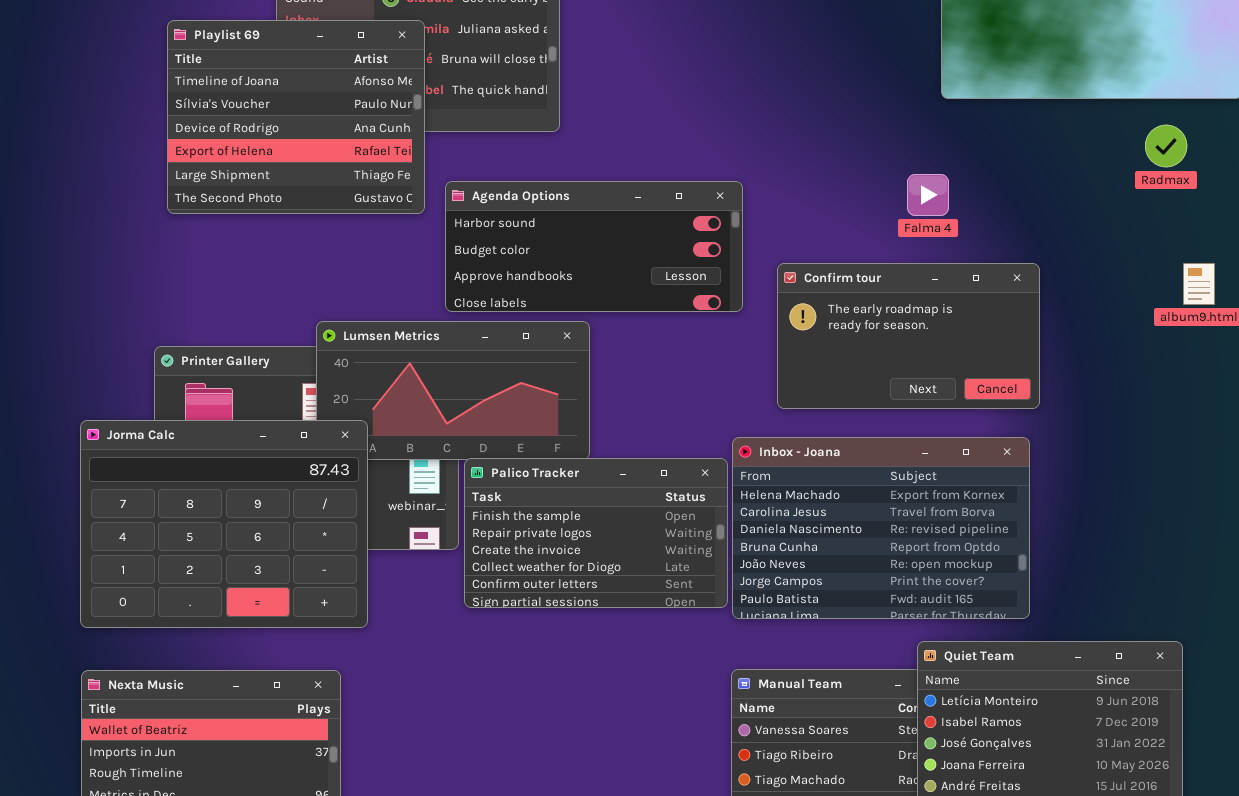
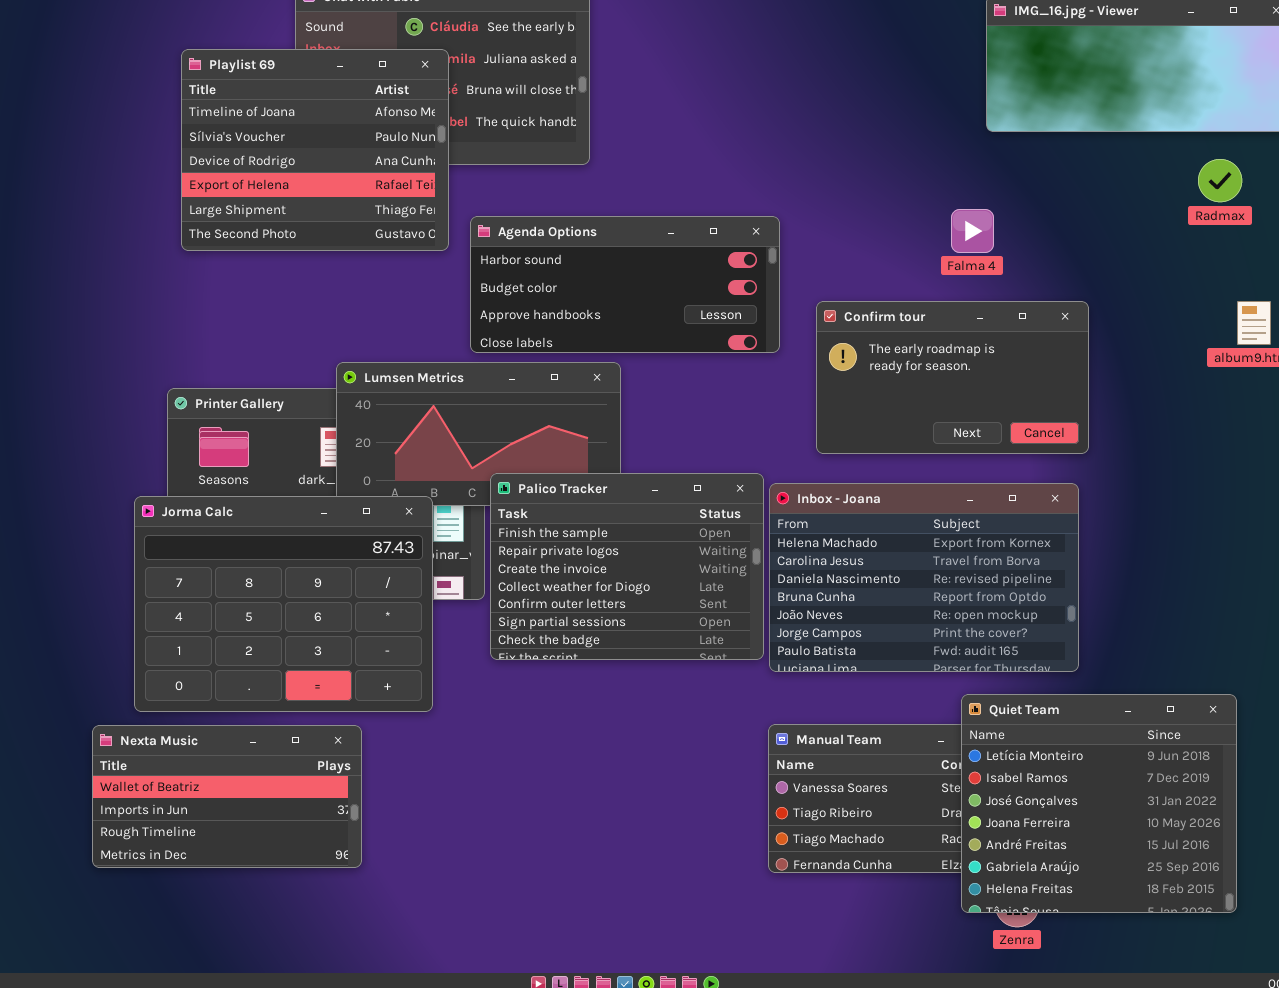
Jorma Calc: [80,420,368,628] -> [134,496,433,712], moved
Palico Tracker: [464,458,728,608] -> [490,473,764,660], resized

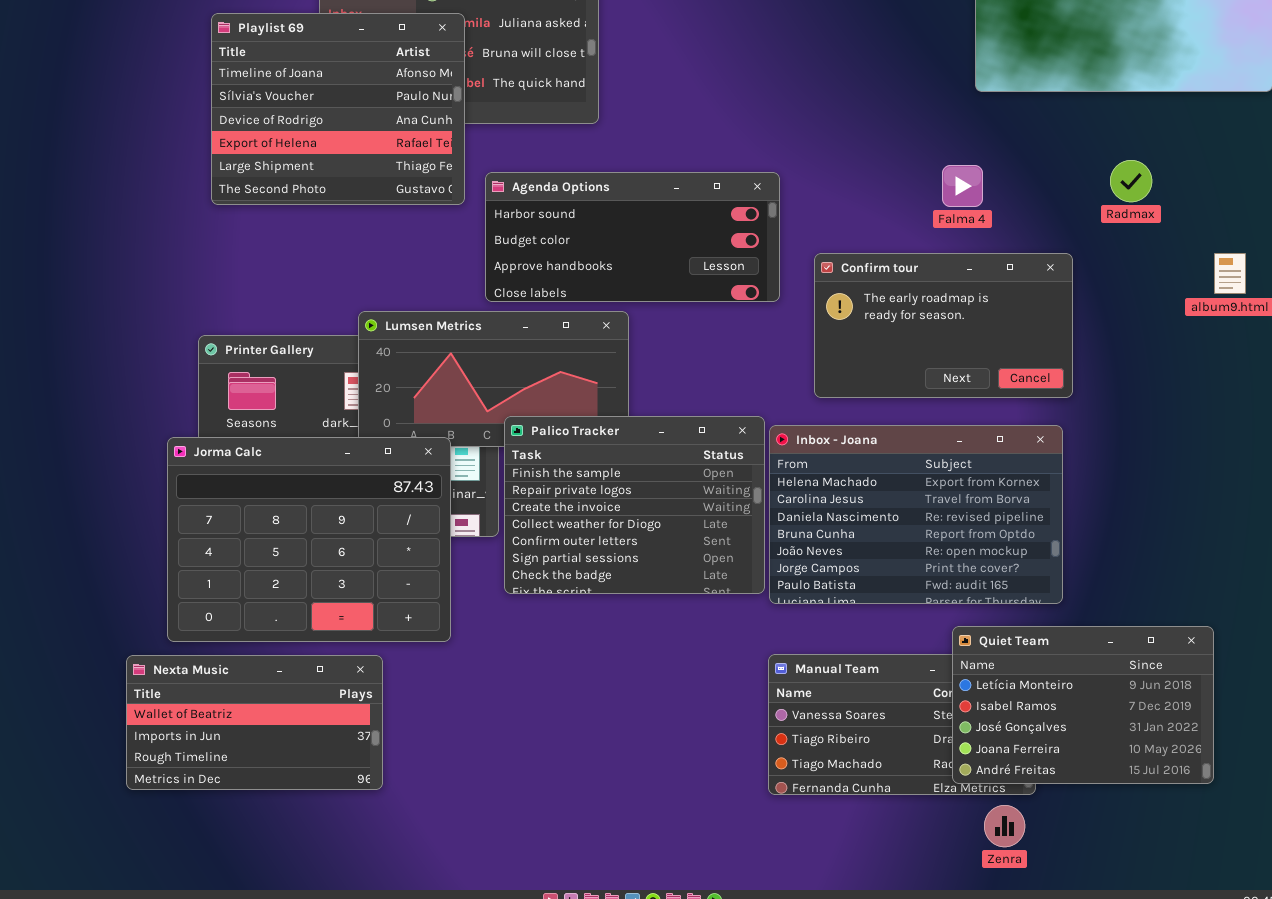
Radmax: [1198,159,1242,202] -> [1110,160,1152,202], moved
Quiet Team: [961,694,1237,913] -> [952,626,1214,784], resized

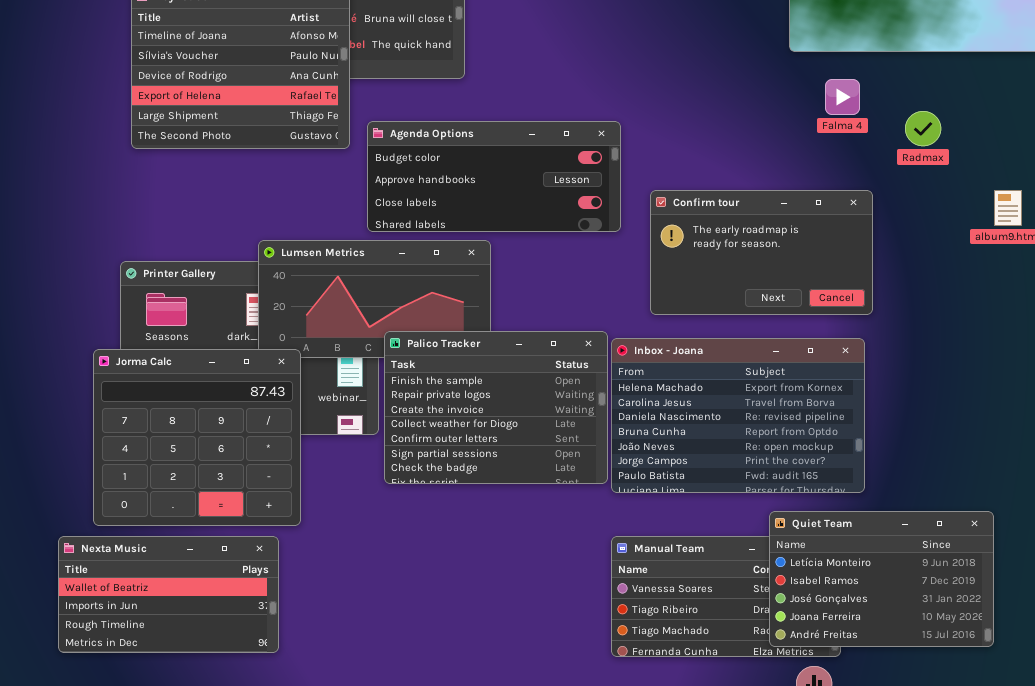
Falma 4: [942,165,983,207] -> [825,79,860,115], moved
Agenda Options: [485,172,780,302] -> [367,121,621,232], scrolled down 1 row
Jorma Calc: [167,437,451,642] -> [93,349,301,526], resized

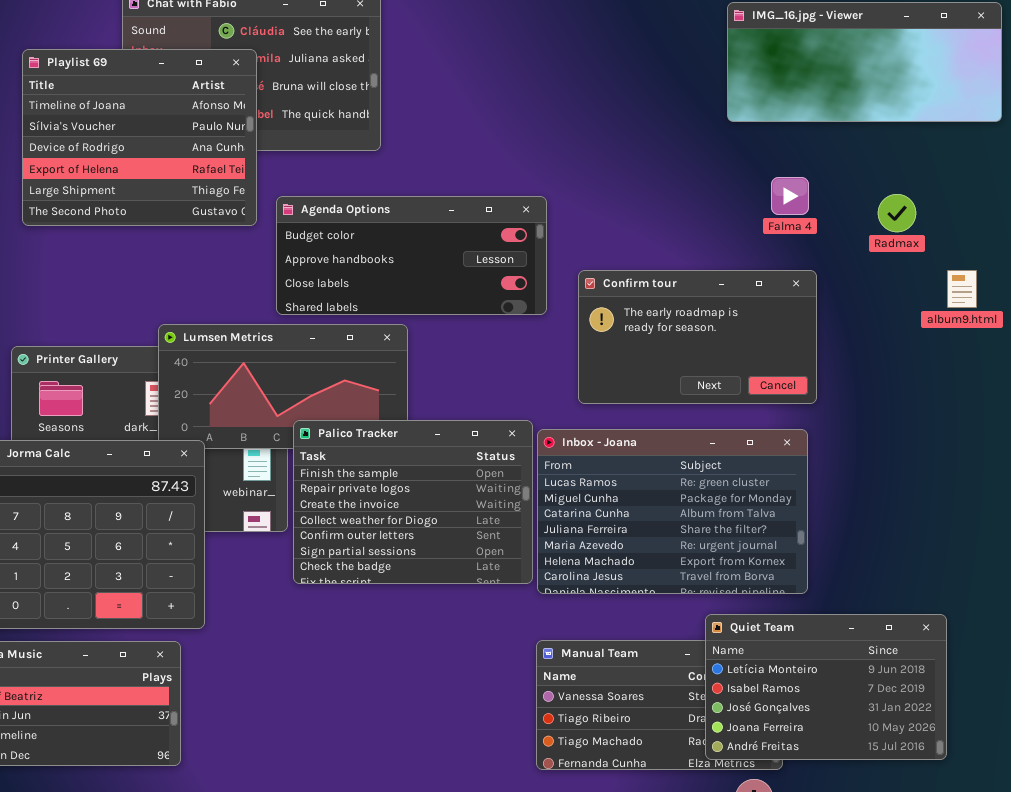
Falma 4: [825,79,860,115] -> [771,177,809,215], moved
Radmax: [905,111,941,146] -> [878,194,916,232], moved
Inbox - Joana: [611,338,865,493] -> [537,429,808,594], scrolled up 5 rows

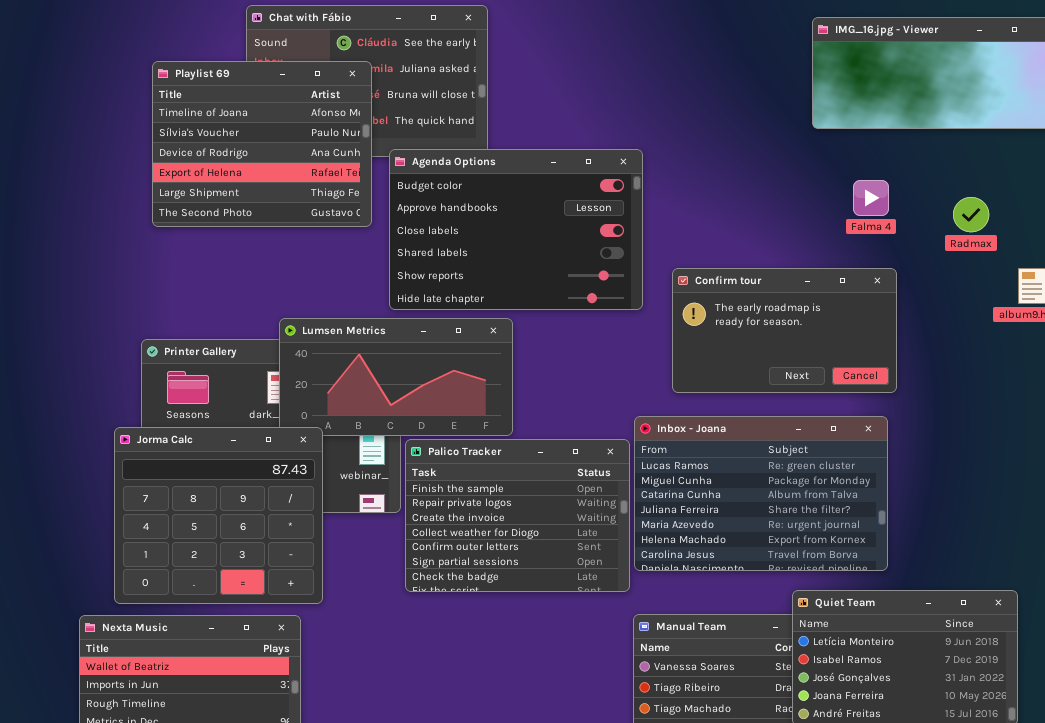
Agenda Options: [276,196,547,315] -> [389,149,643,310], resized
Palico Tracker: [293,420,533,584] -> [405,439,630,592], moved

